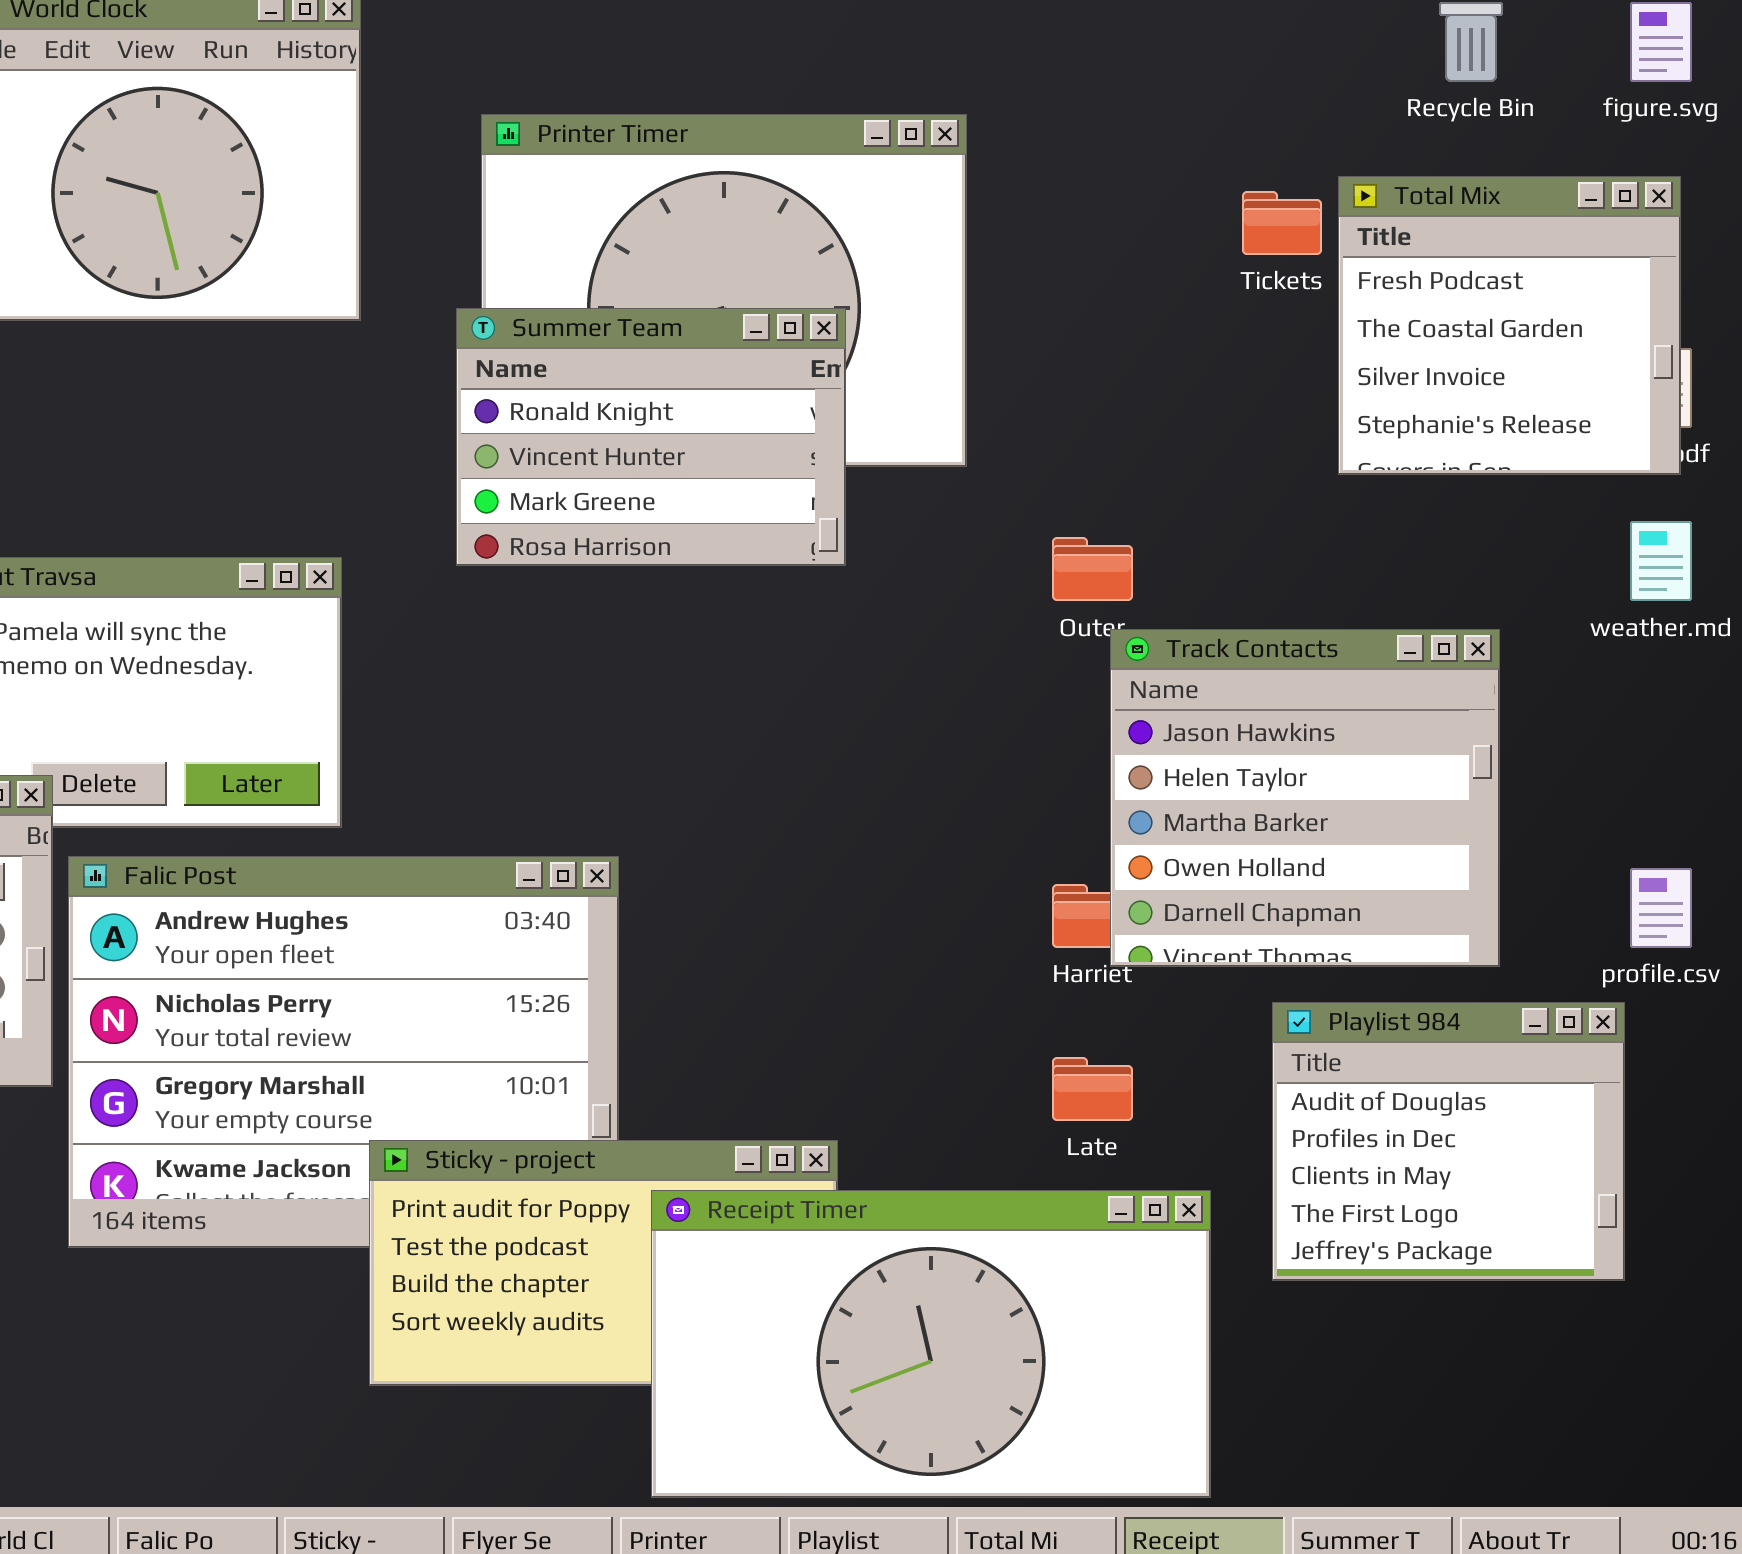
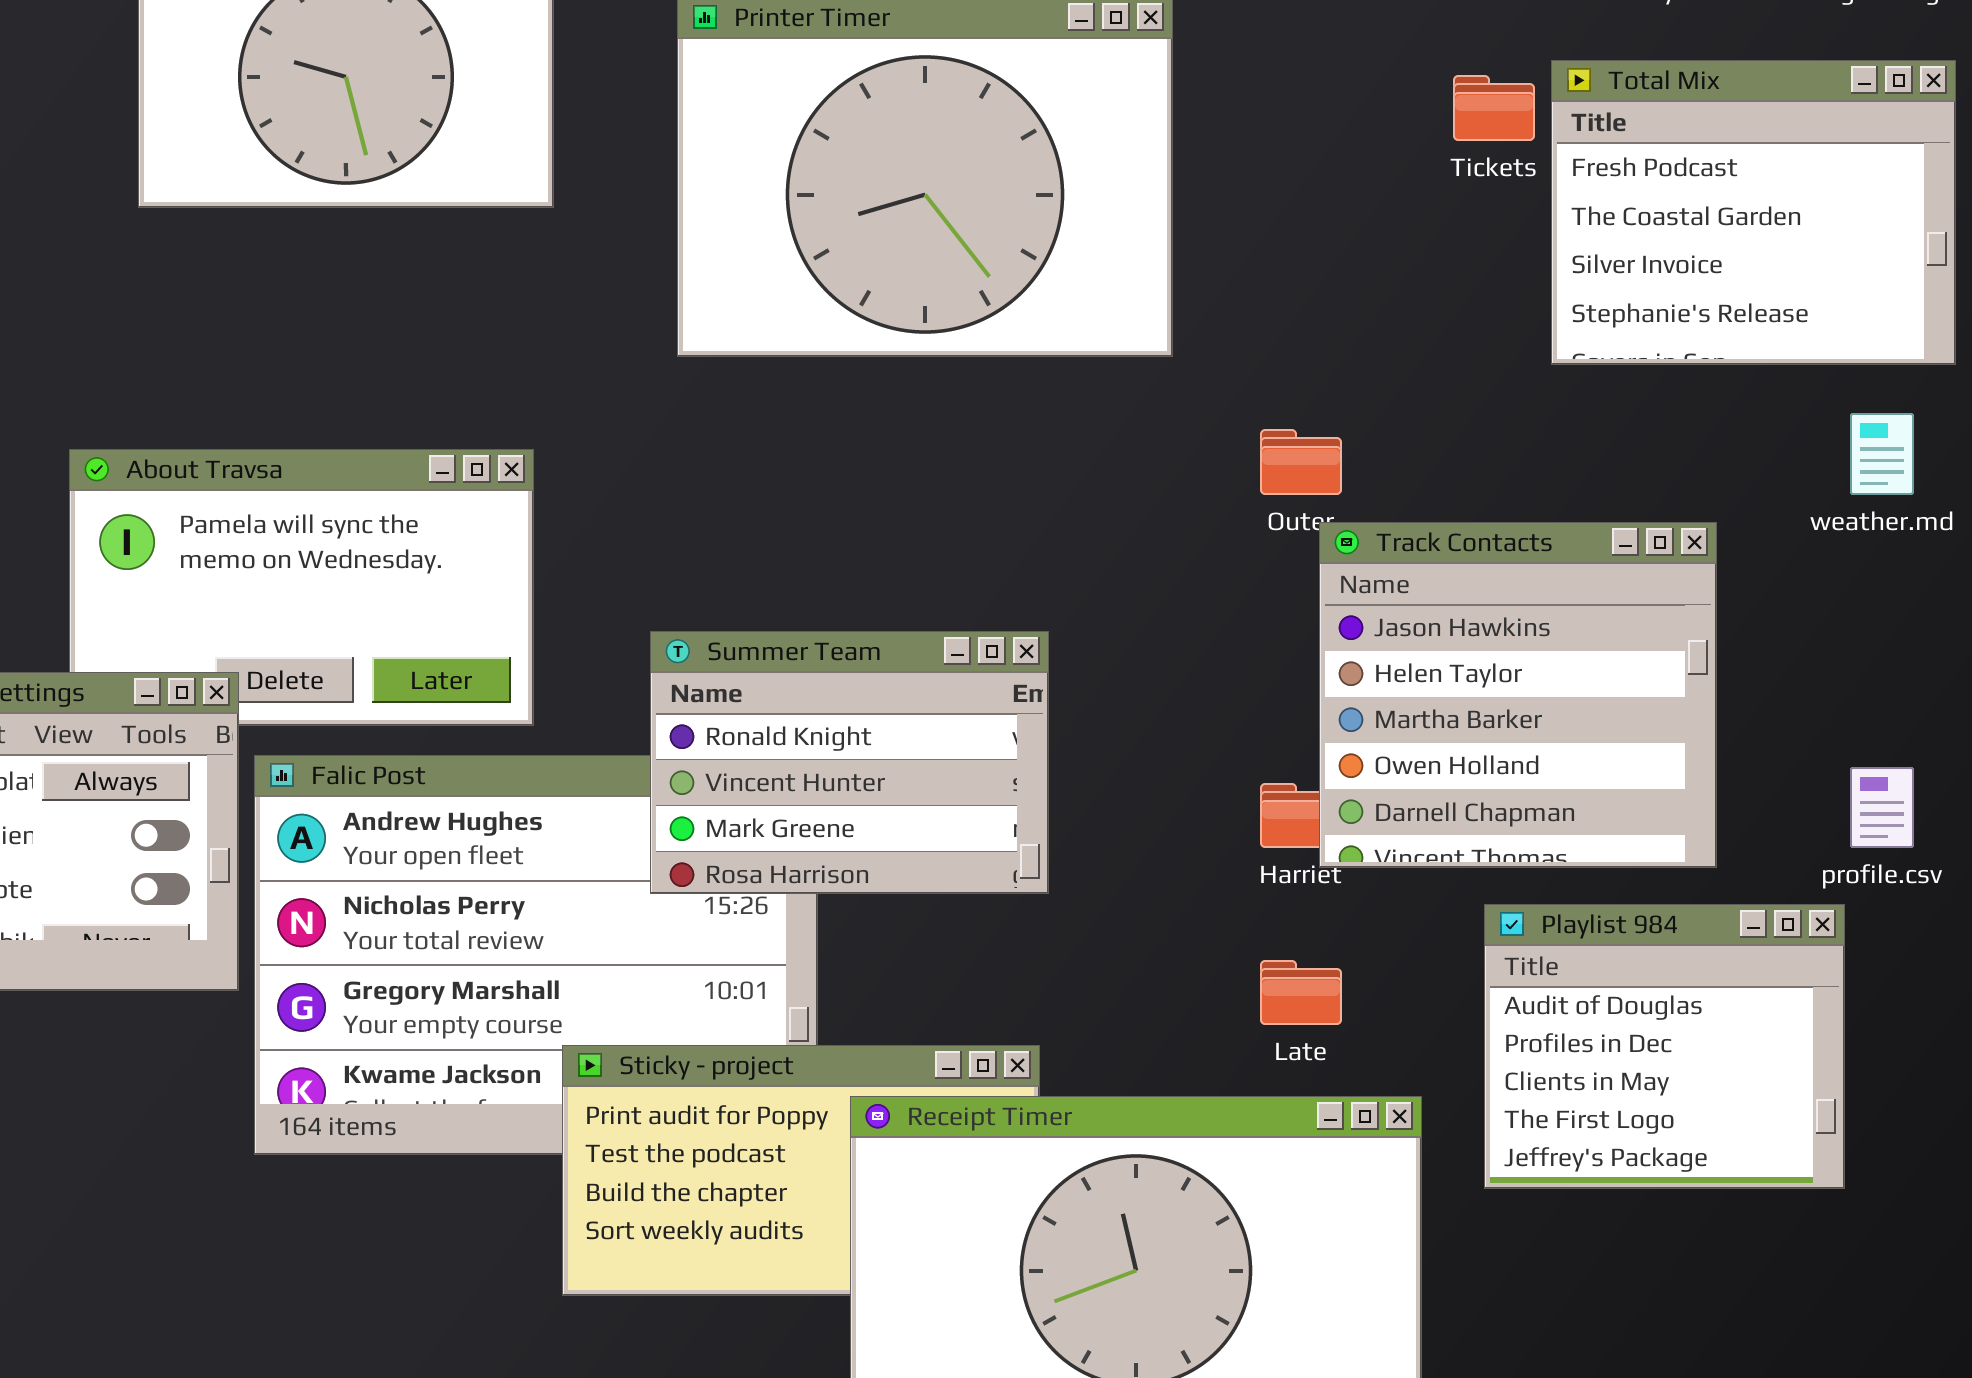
Total Mix: [1338,176,1681,475] -> [1551,60,1956,365], resized
Summer Team: [456,308,846,566] -> [650,631,1049,894], moved

